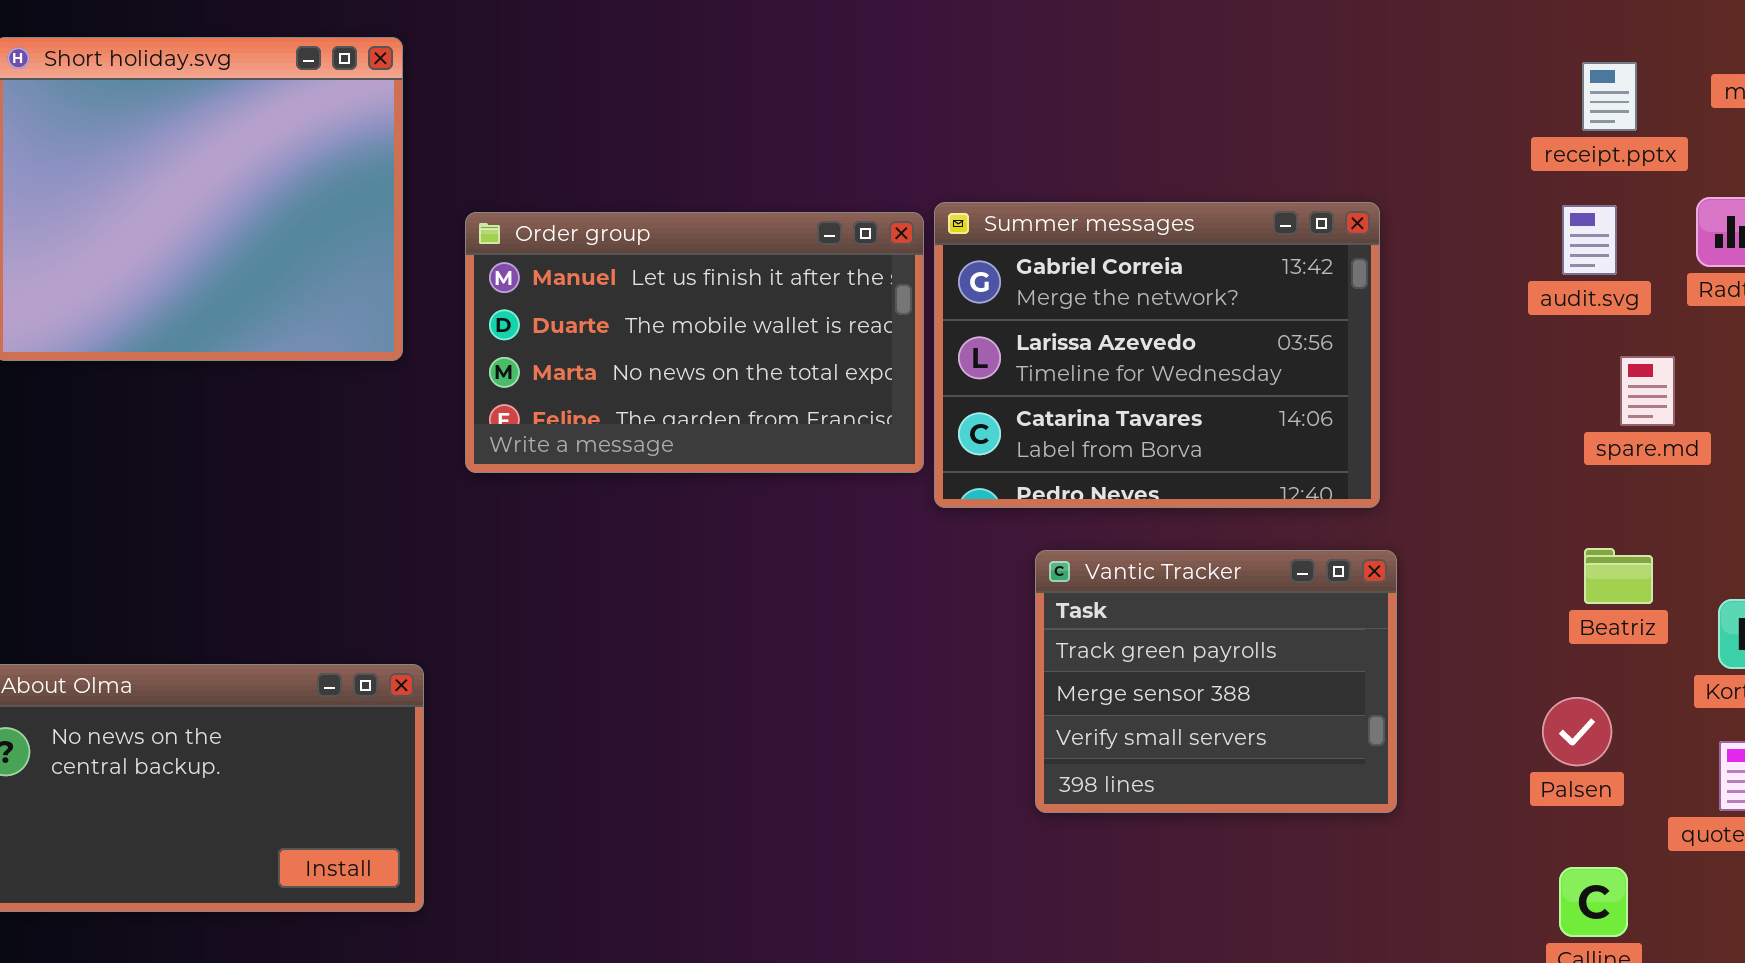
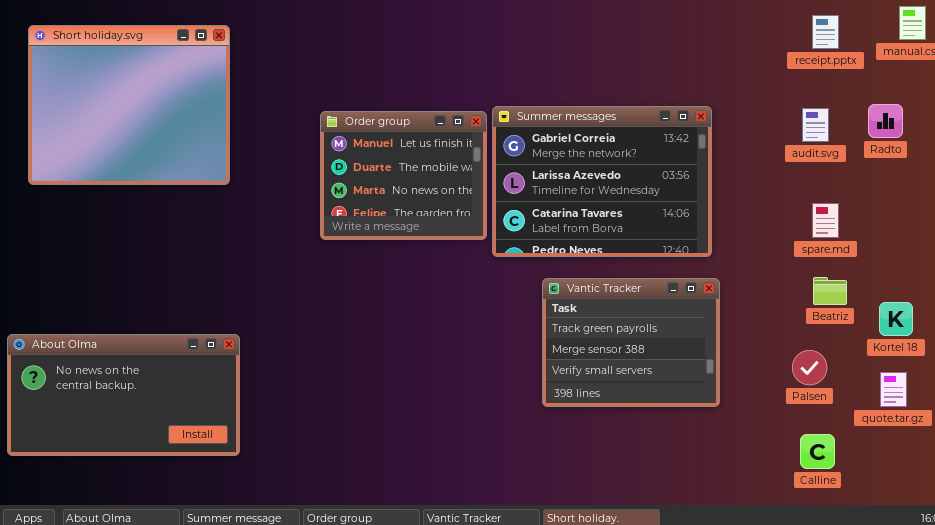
receipt.pptx: [1582,62,1637,131] -> [812,15,839,49], moved
Order group: [465,212,924,473] -> [320,111,487,240], resized
spare.md: [1620,356,1675,426] -> [812,203,839,238], moved

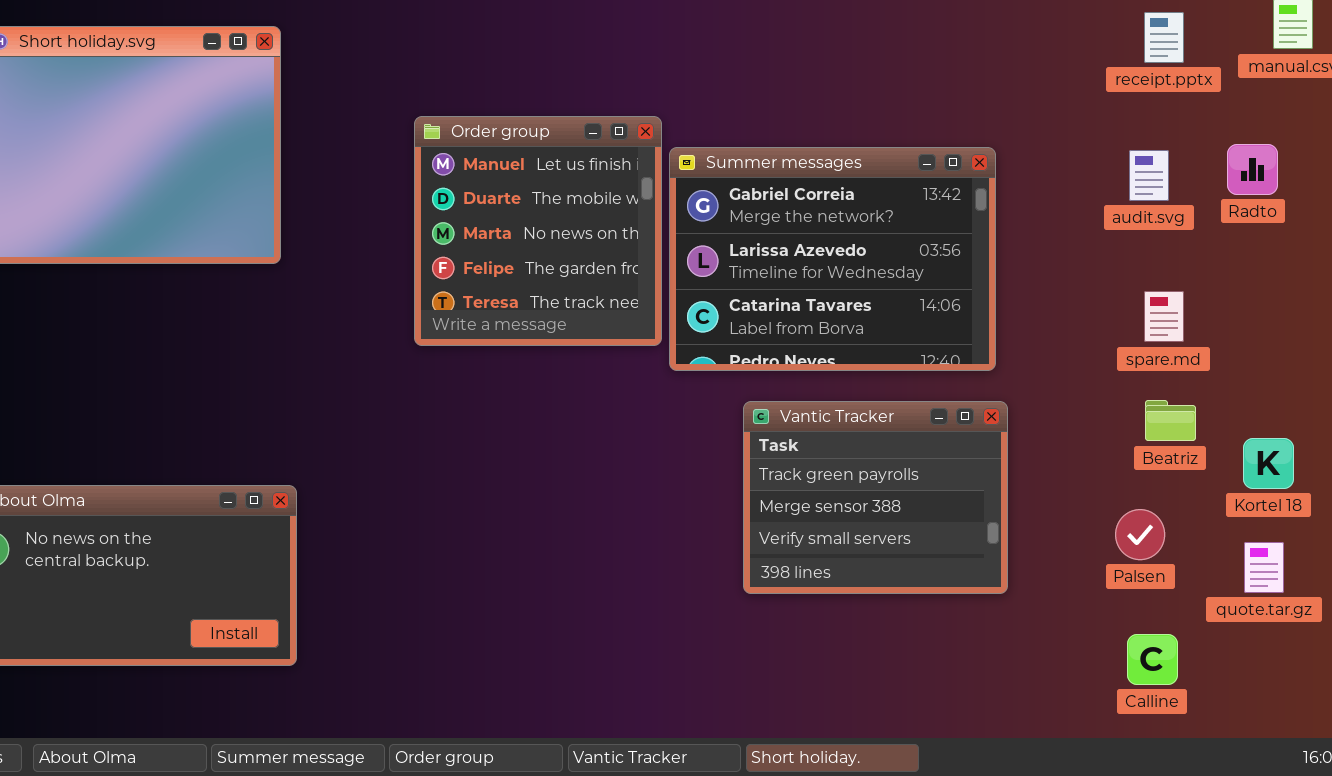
Order group: [320,111,487,240] -> [414,116,662,346], resized

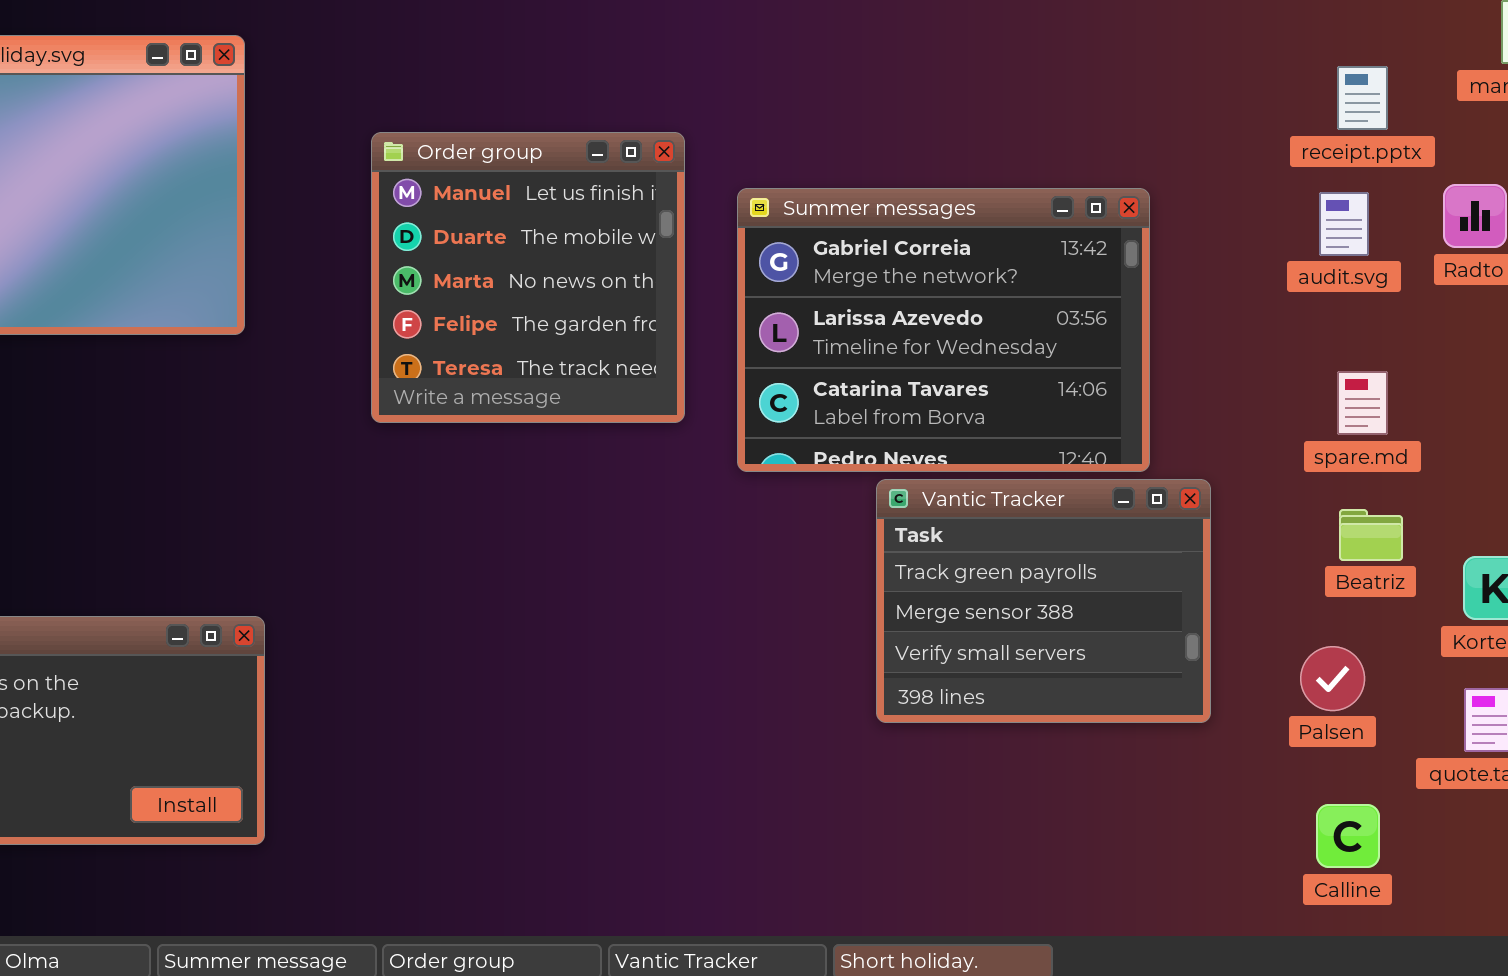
receipt.pptx: [1144,12,1184,63] -> [1337,66,1388,130], moved
Order group: [414,116,662,346] -> [371,132,685,423], moved
Vantic Tracker: [743,401,1008,594] -> [876,479,1211,723], moved

